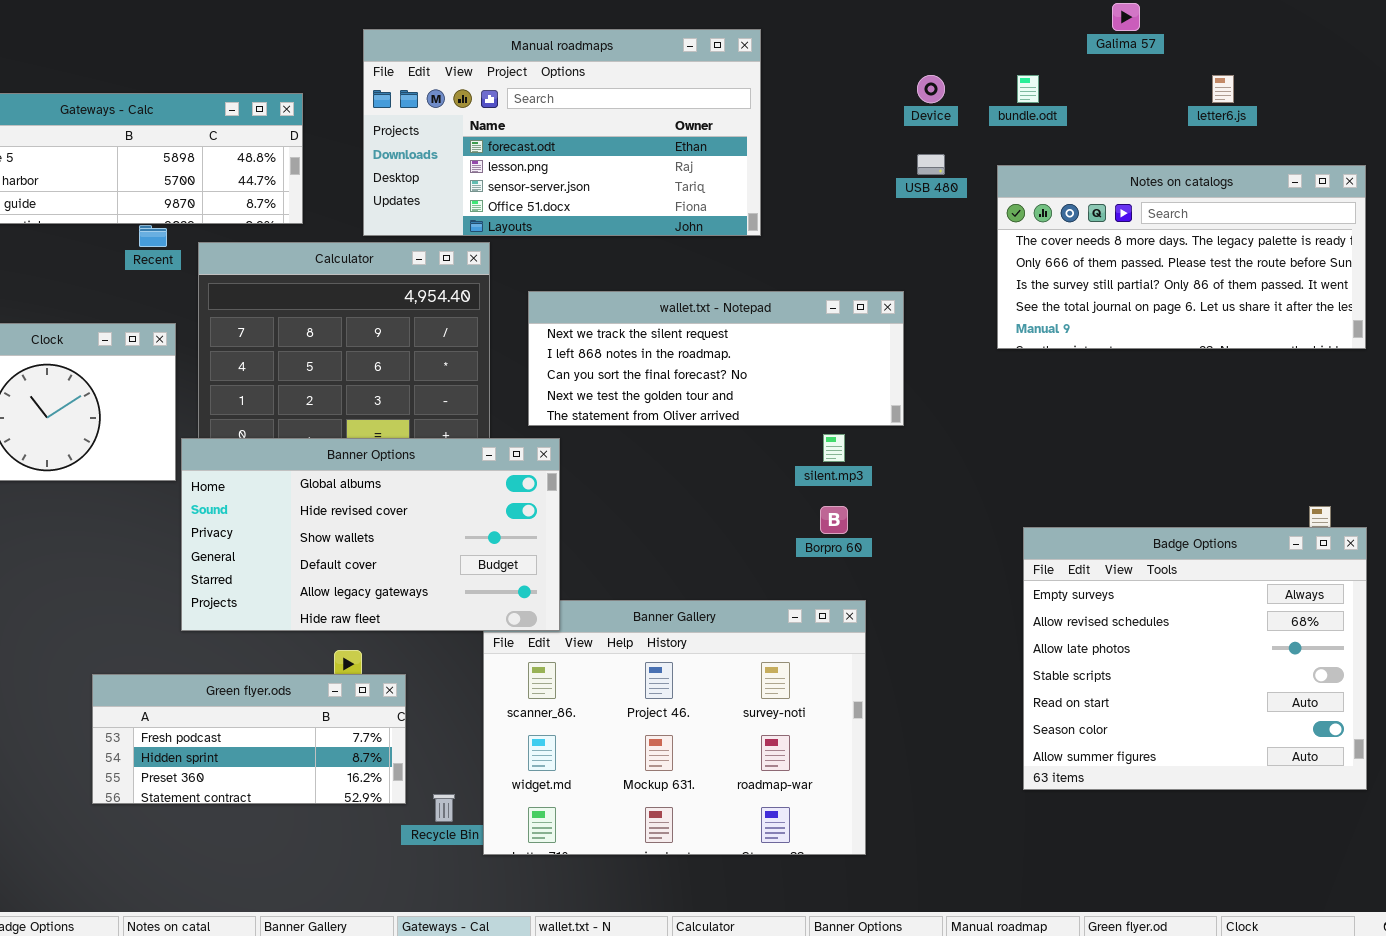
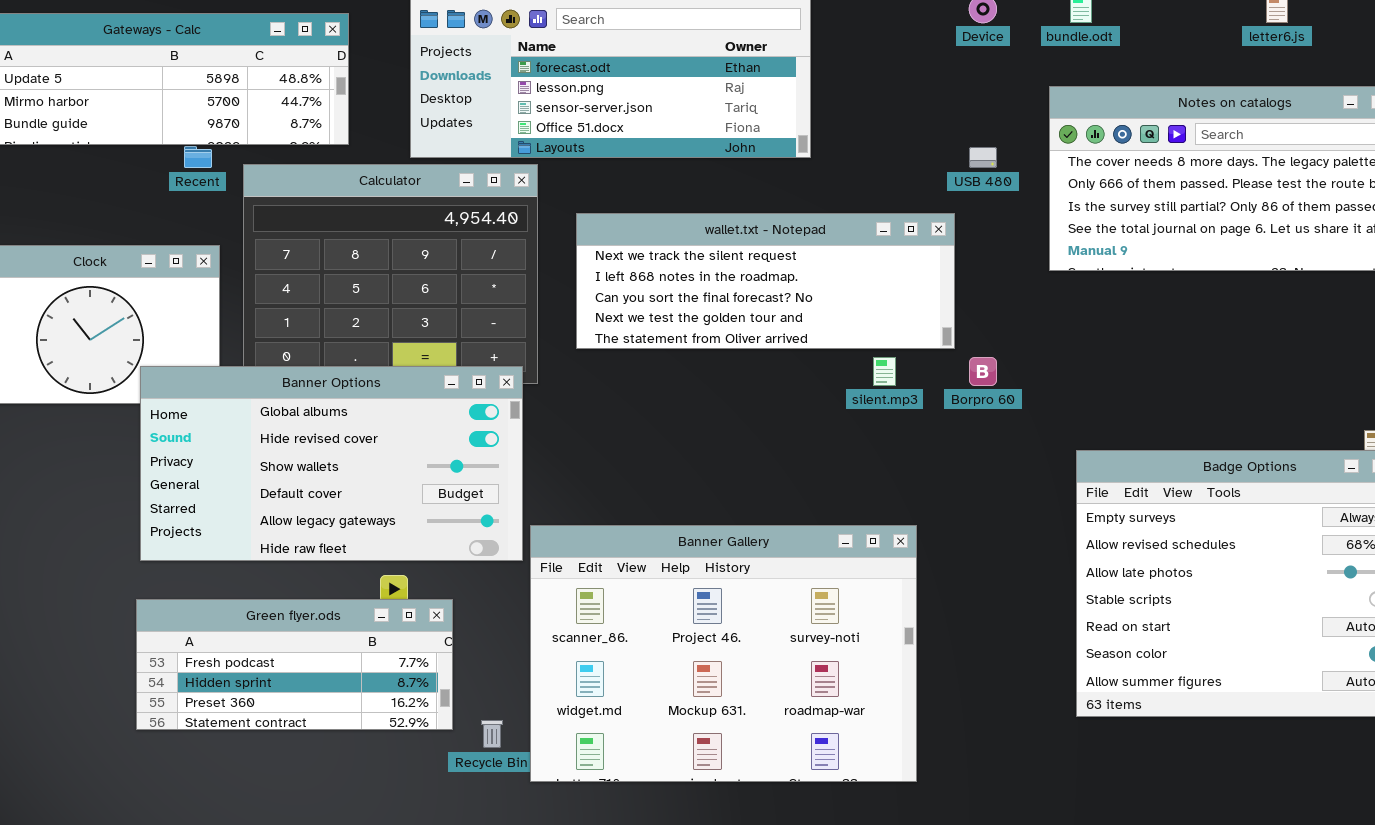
USB 480: [917,154,945,175] -> [969,147,997,168], moved
Banner Options: [181,438,560,631] -> [140,366,523,561], moved
Borpro 60: [820,506,848,534] -> [969,357,997,386], moved

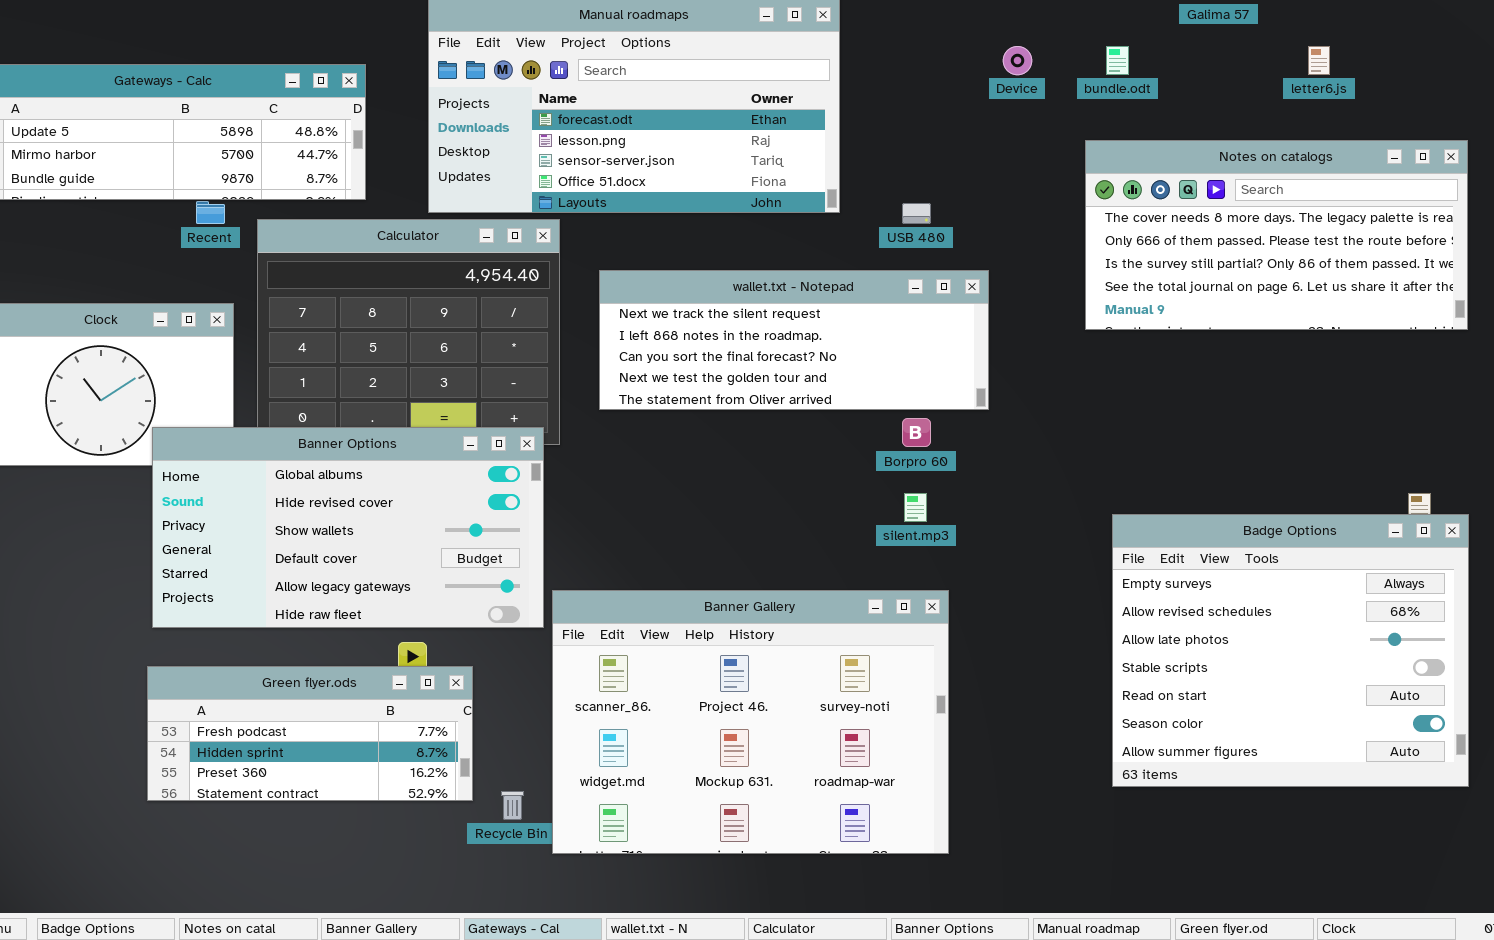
USB 480: [969,147,997,168] -> [902,203,931,224], moved
silent.mp3: [873,357,896,386] -> [904,493,927,522], moved
Borpro 60: [969,357,997,386] -> [902,418,931,447], moved

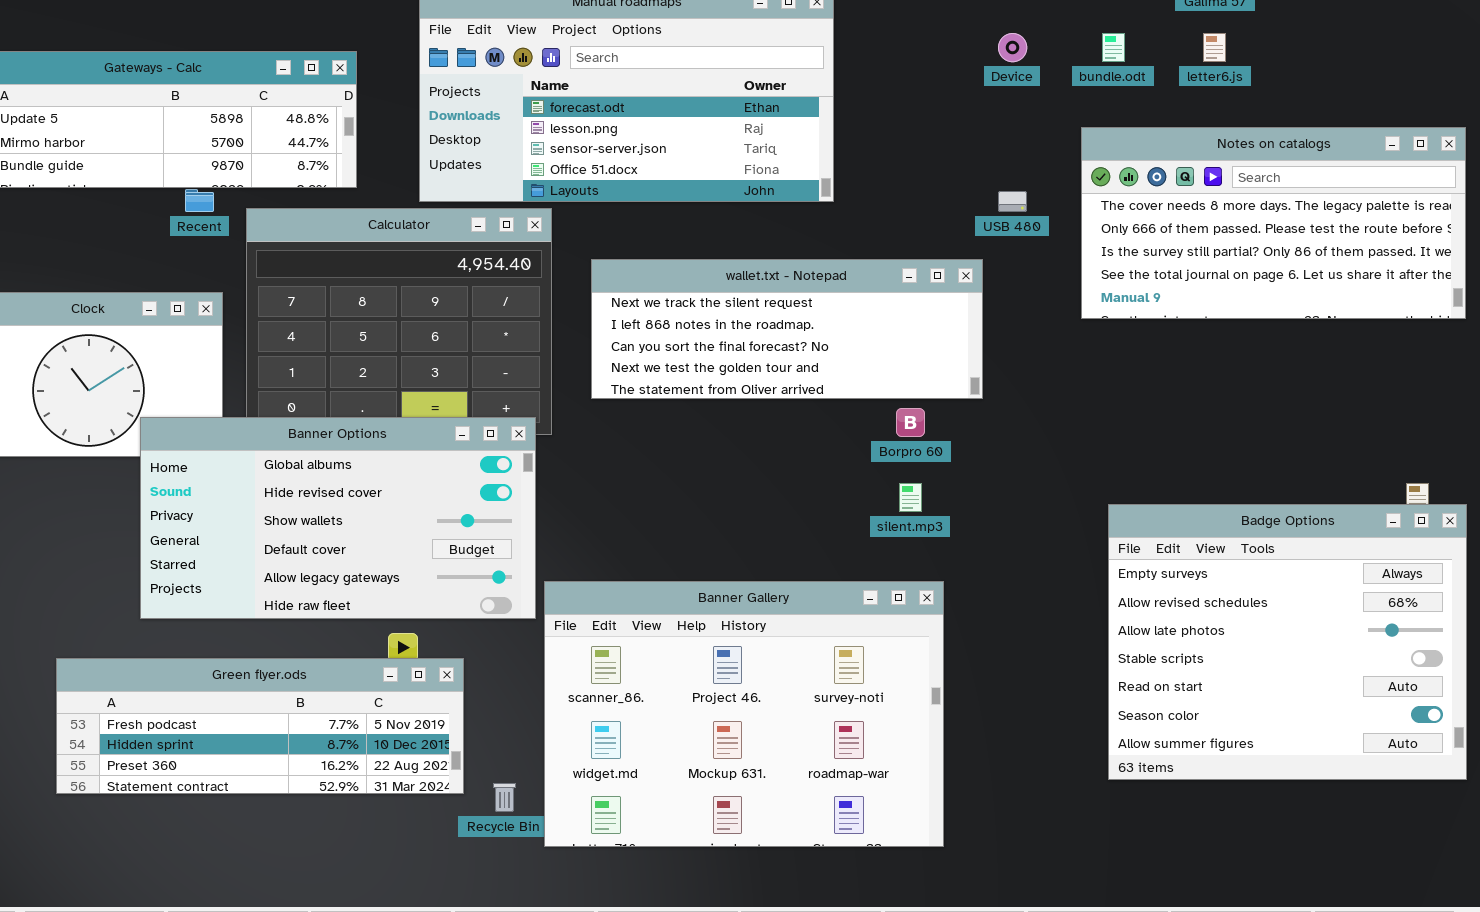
letter6.js: [1308,46,1330,75] -> [1203,33,1226,62], moved
USB 480: [902,203,931,224] -> [998,191,1027,212], moved
Green flyer.ods: [147,666,473,801] -> [56,658,464,794], resized

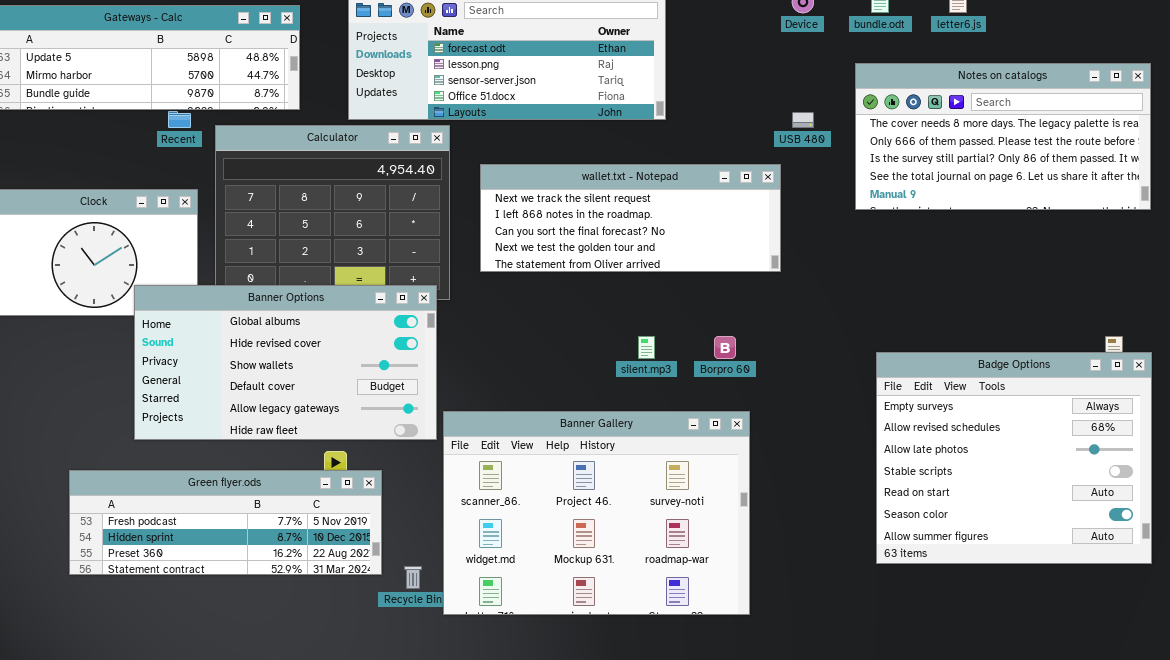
Borpro 60: [896,408,925,437] -> [714,336,736,359], moved
silent.mp3: [899,483,922,512] -> [638,336,655,359], moved

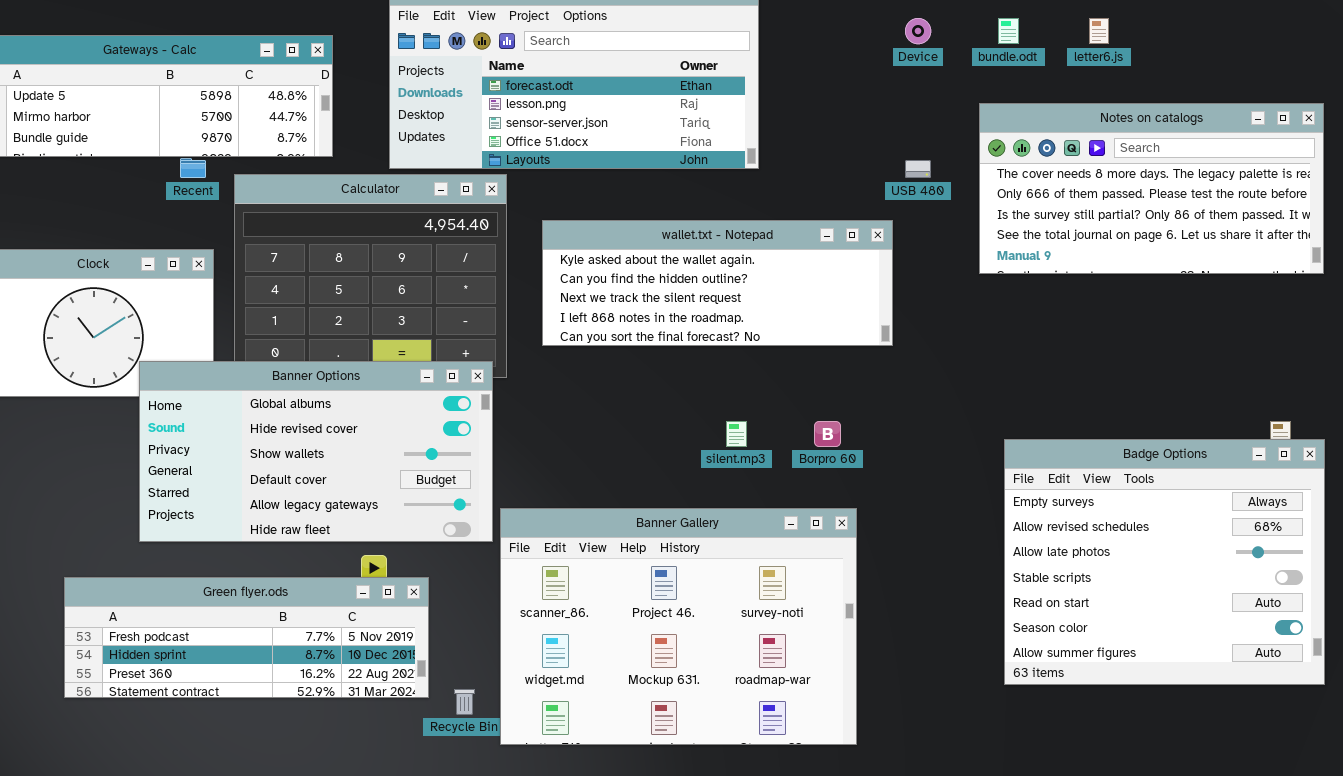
wallet.txt - Notepad: [480,164,781,272] -> [542,220,893,346], scrolled up 2 rows

